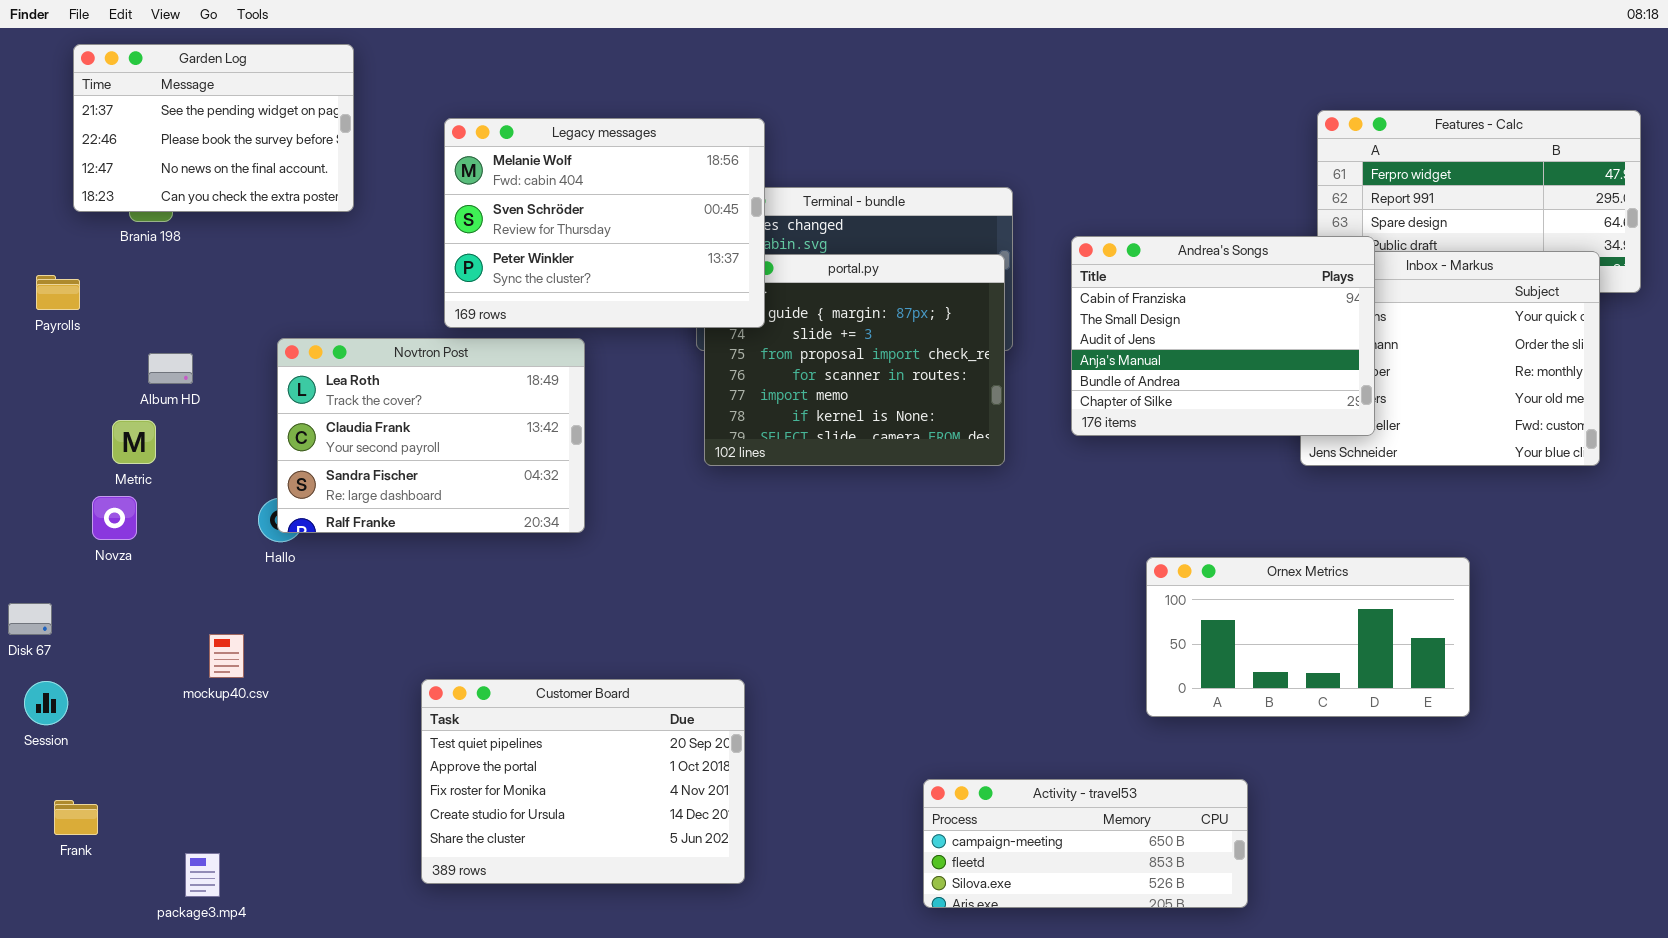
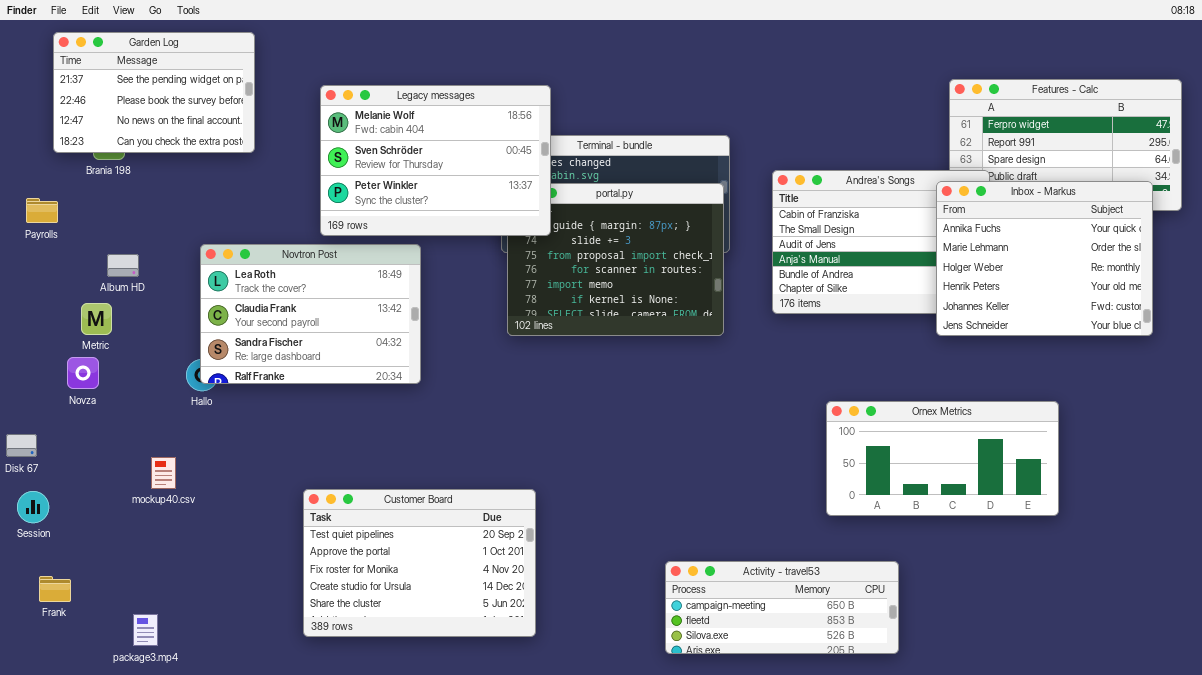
Inbox - Markus: [1300,251,1600,466] -> [936,181,1153,336], raised

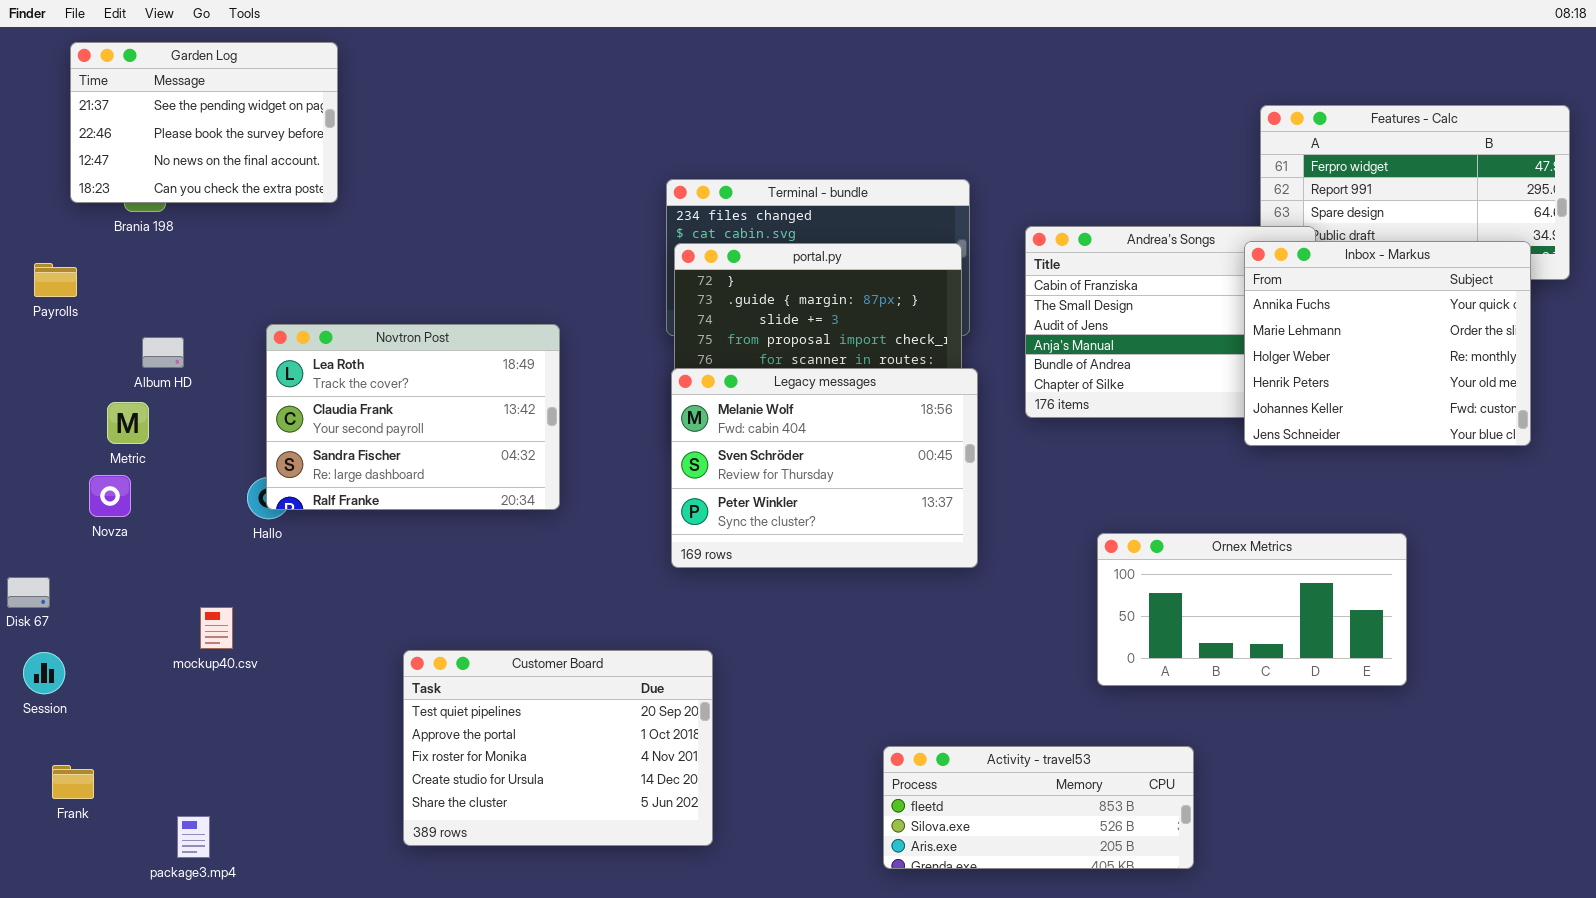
Legacy messages: [320,85,551,236] -> [671,368,978,568], moved
Activity - travel53: [665,561,899,654] -> [883,746,1194,869], scrolled down 1 row

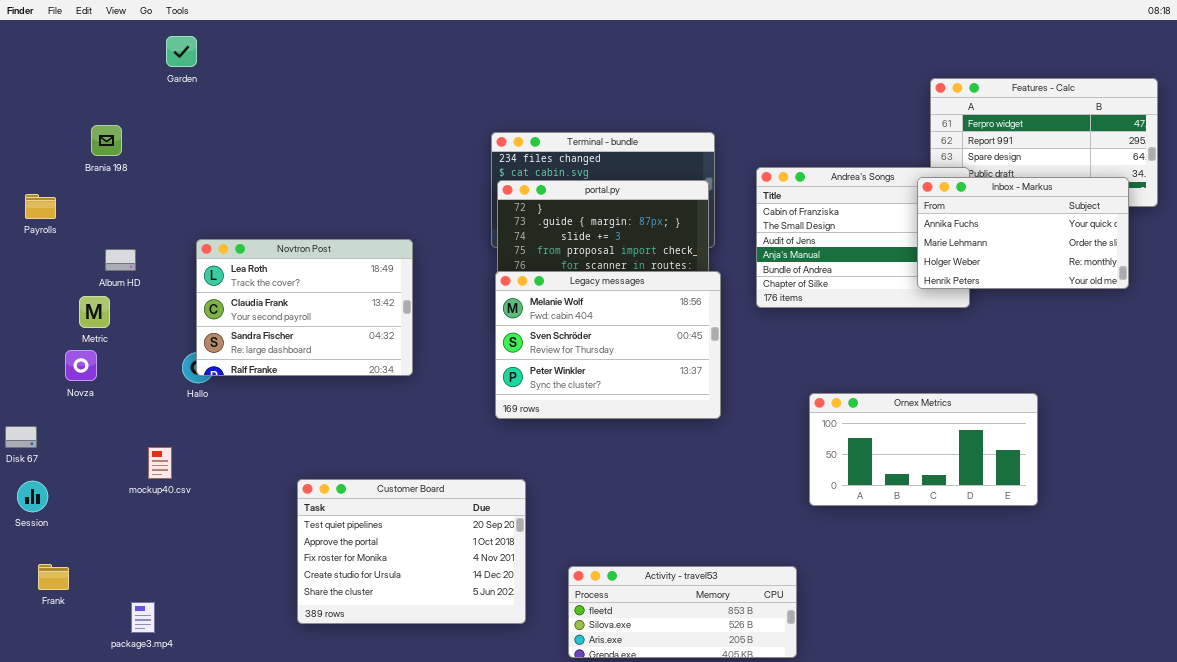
Garden Log: [70,42,338,203] -> none, closed
Inbox - Markus: [1244,241,1531,446] -> [917,177,1129,289], resized
Activity - travel53: [883,746,1194,869] -> [568,566,797,658], moved

